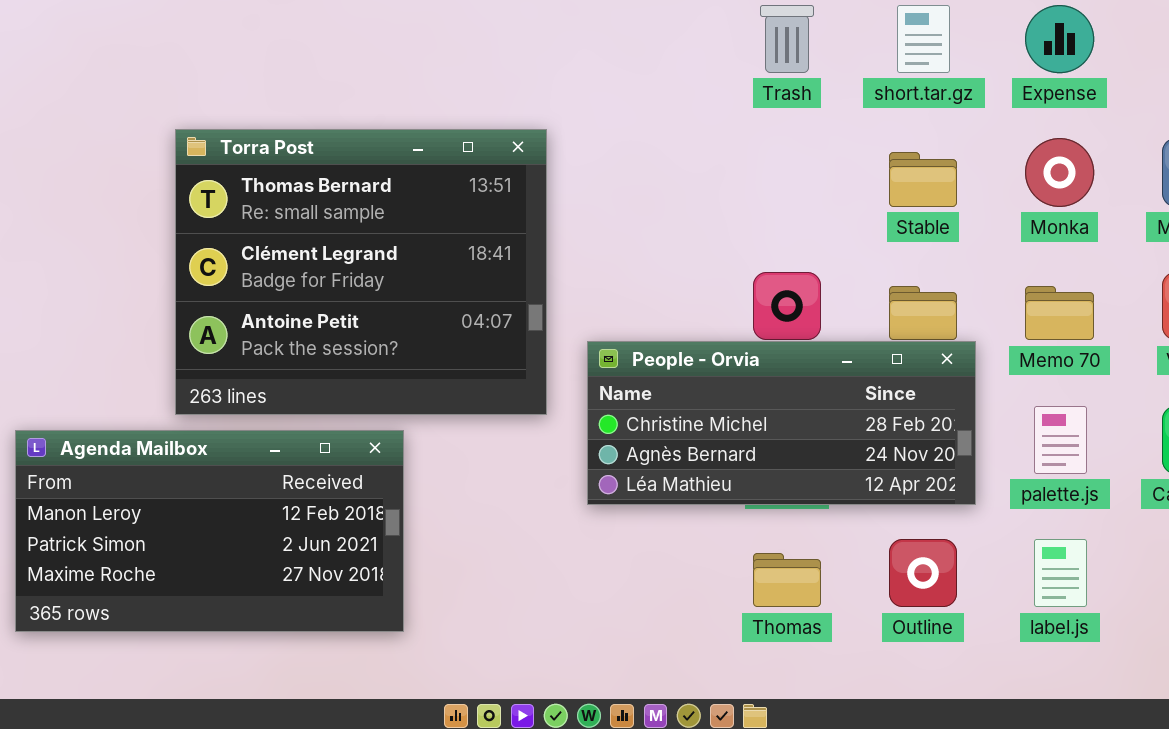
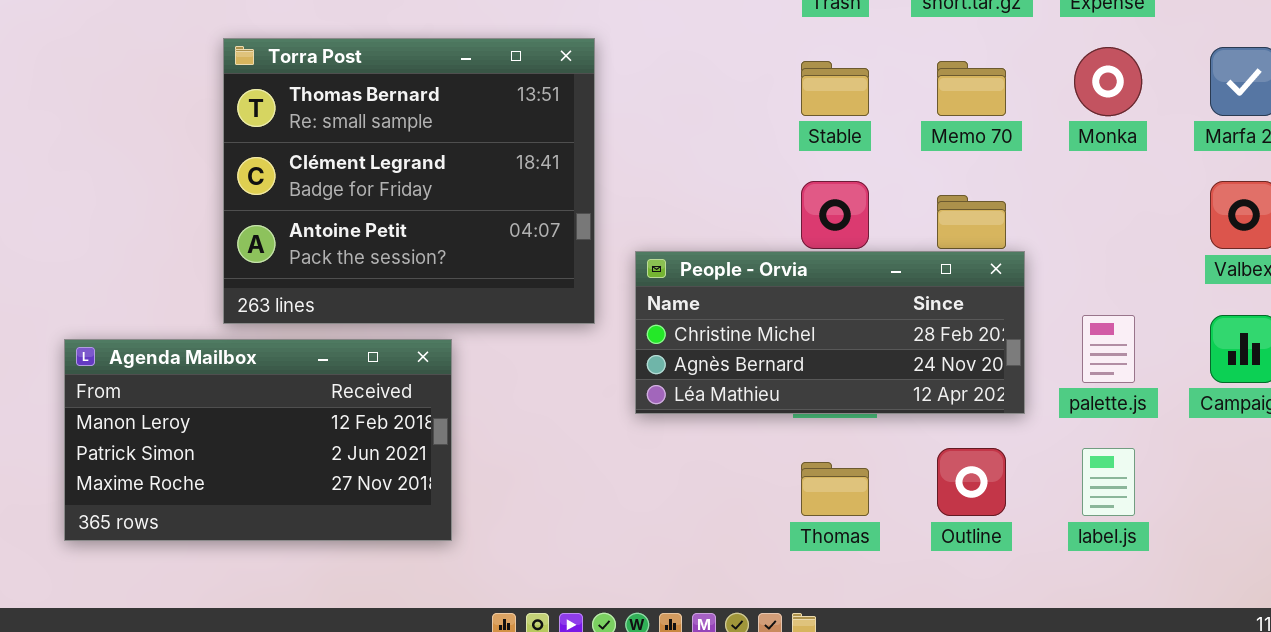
Stable: [889,152,957,207] -> [801,61,869,116], moved
Memo 70: [1025,286,1094,340] -> [937,61,1006,116], moved

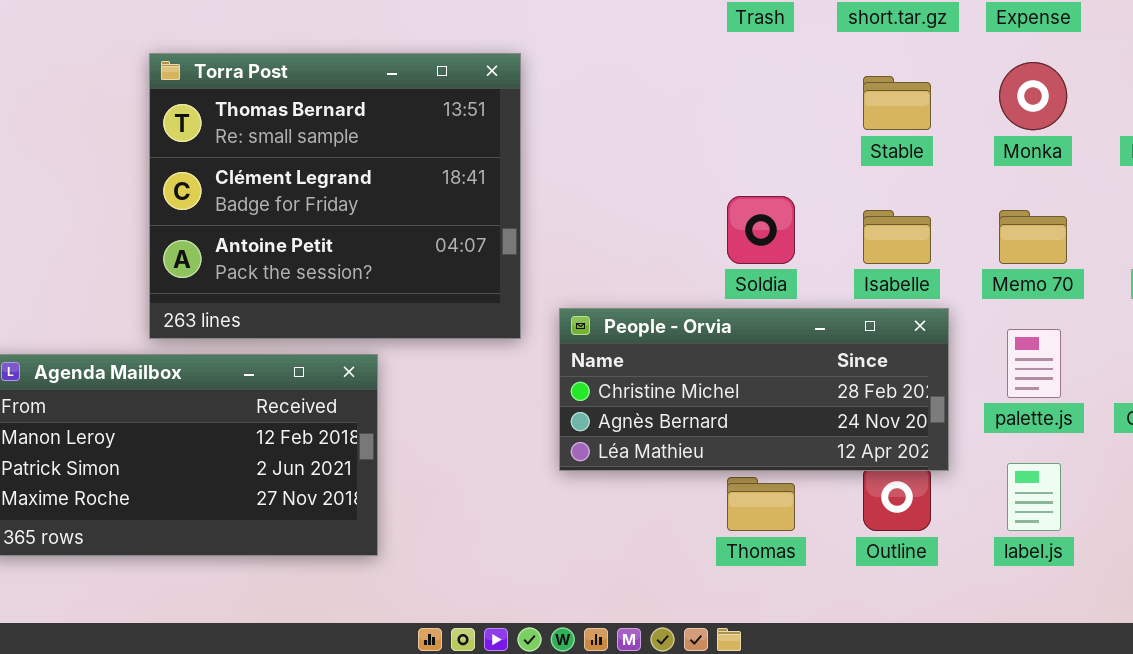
Stable: [801,61,869,116] -> [863,76,931,130], moved
Memo 70: [937,61,1006,116] -> [999,210,1067,264], moved
People - Orvia: [635,251,1025,414] -> [559,308,949,471], moved

